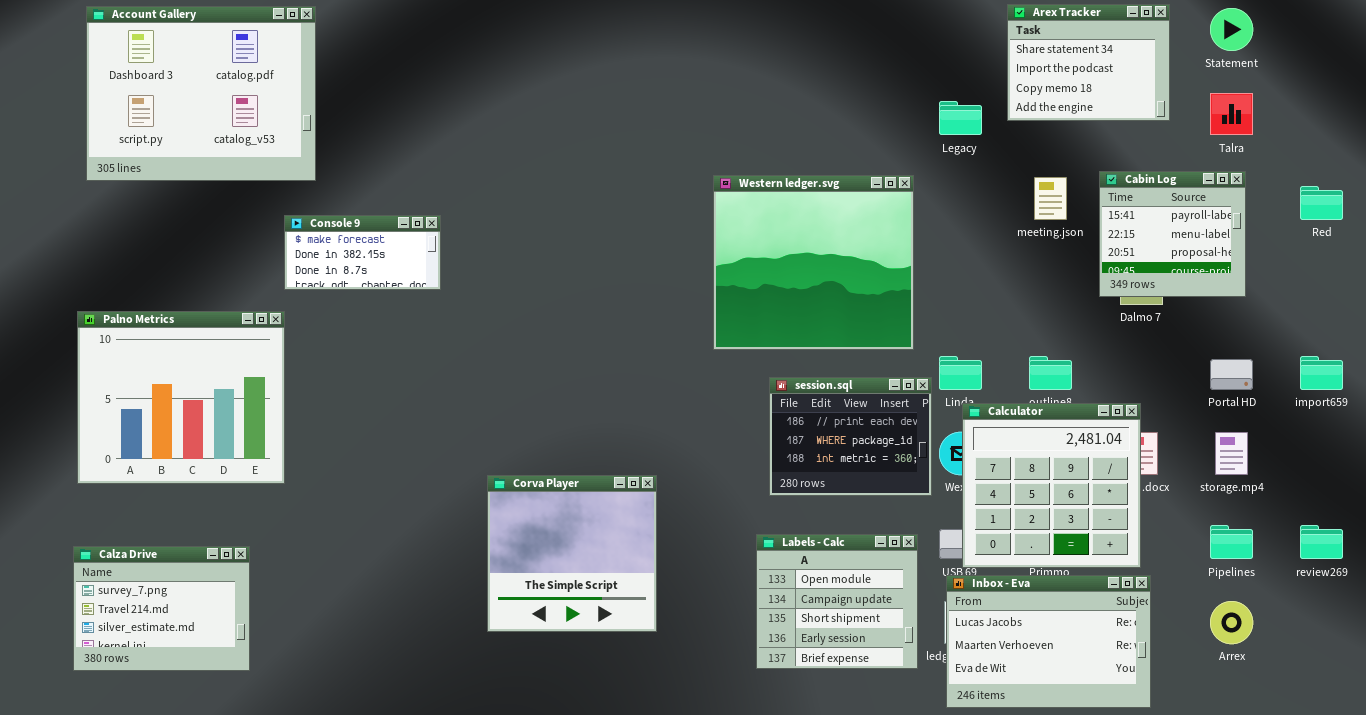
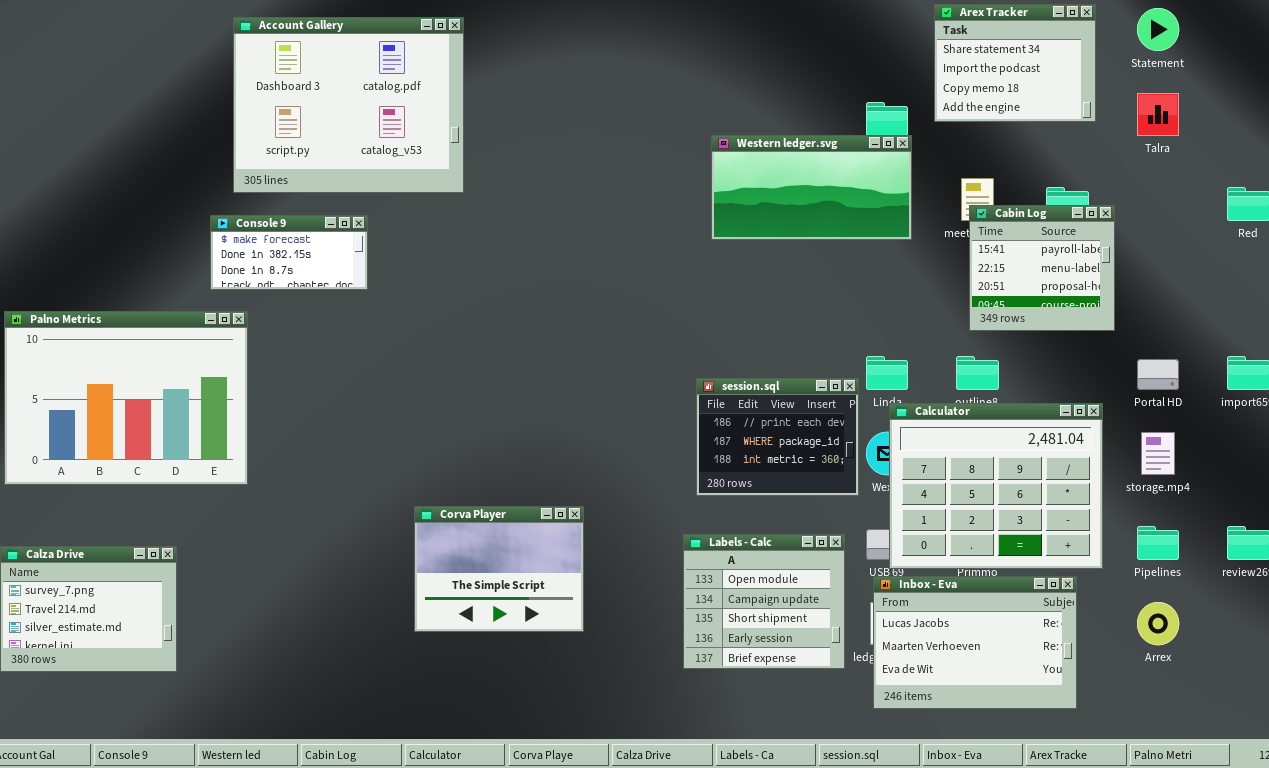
Account Gallery: [86,6,316,181] -> [233,17,464,193], moved
Cabin Log: [1099,171,1246,297] -> [969,205,1115,331], moved
Western ledger.svg: [713,175,914,350] -> [711,135,912,240], moved, resized
Palno Metrics: [77,311,285,484] -> [4,311,248,485], resized
Calculator: [962,403,1141,568] -> [889,403,1103,569], resized
Corva Player: [487,475,657,632] -> [414,506,584,632], resized

